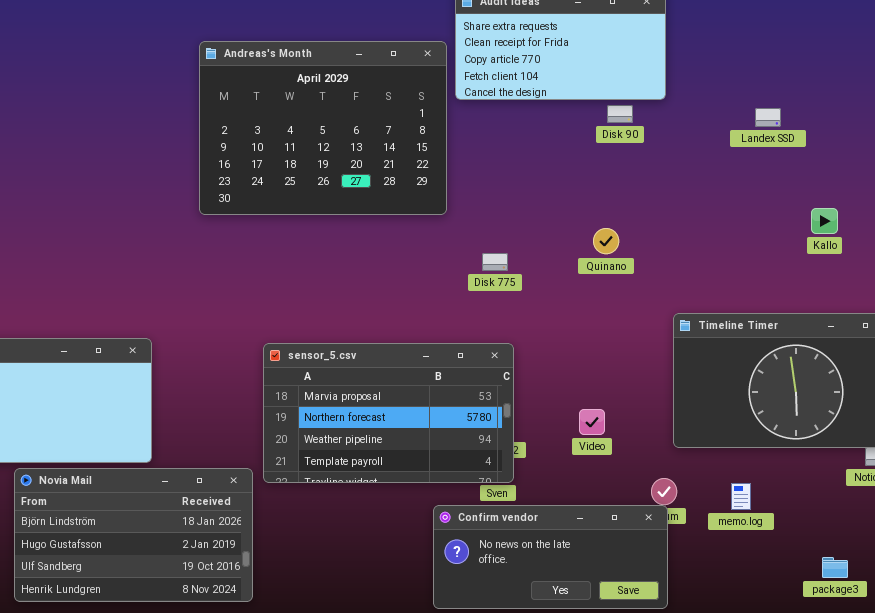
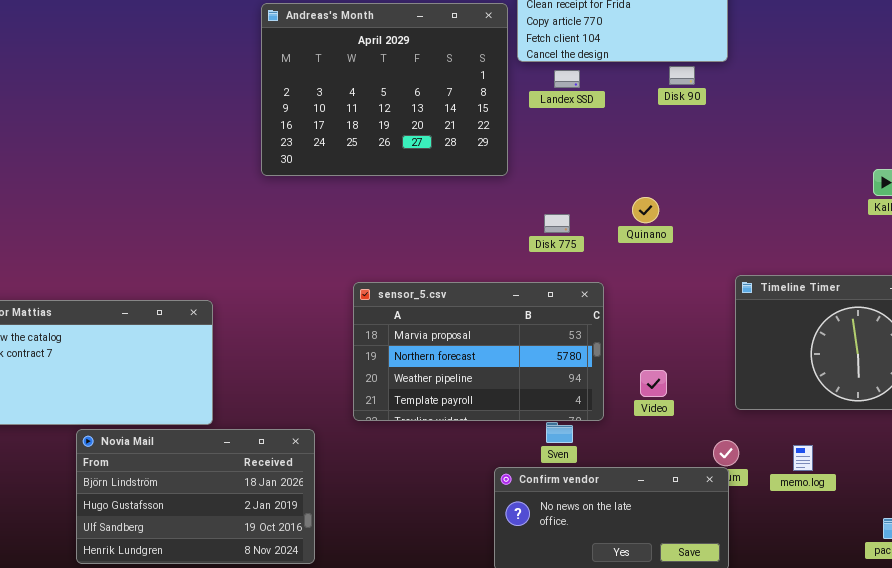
Landex SSD: [755,108,781,127] -> [554,70,580,88], moved
Quinano: [593,228,619,254] -> [632,197,659,223], moved
sensor_5.csv: [263,343,514,483] -> [353,282,604,421], moved

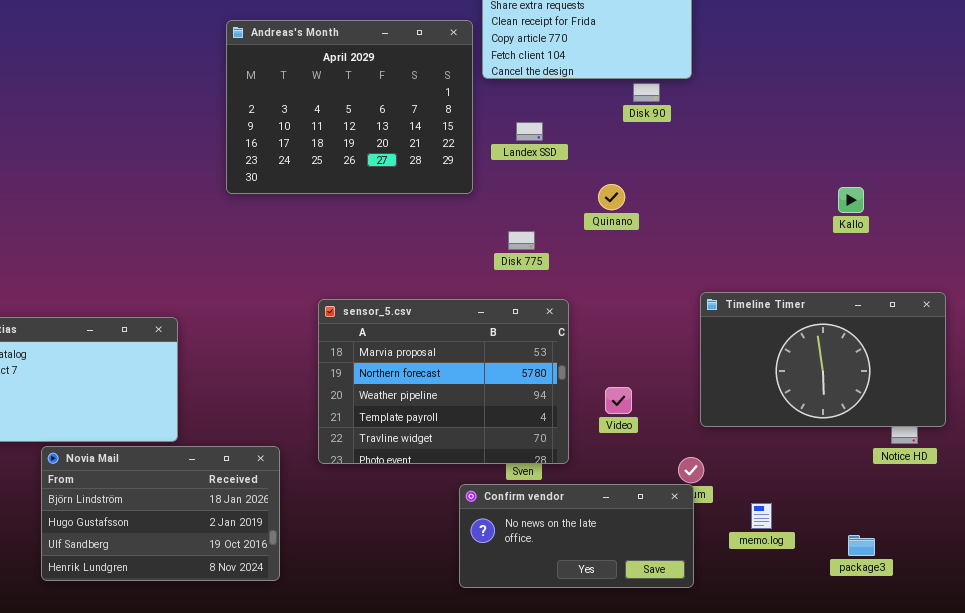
Landex SSD: [554,70,580,88] -> [516,122,543,141], moved
Quinano: [632,197,659,223] -> [598,184,625,210], moved
sensor_5.csv: [353,282,604,421] -> [318,299,569,464], resized
memo.log: [793,445,813,471] -> [751,503,772,529], moved

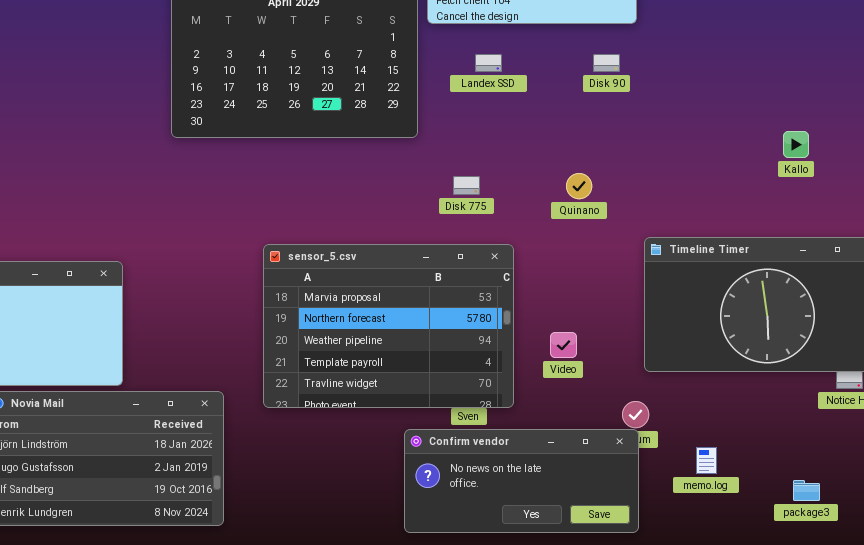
Disk 90: [633,83,660,102] -> [593,54,620,72], moved
Landex SSD: [516,122,543,141] -> [475,54,502,72], moved
Quinano: [598,184,625,210] -> [566,173,592,199], moved

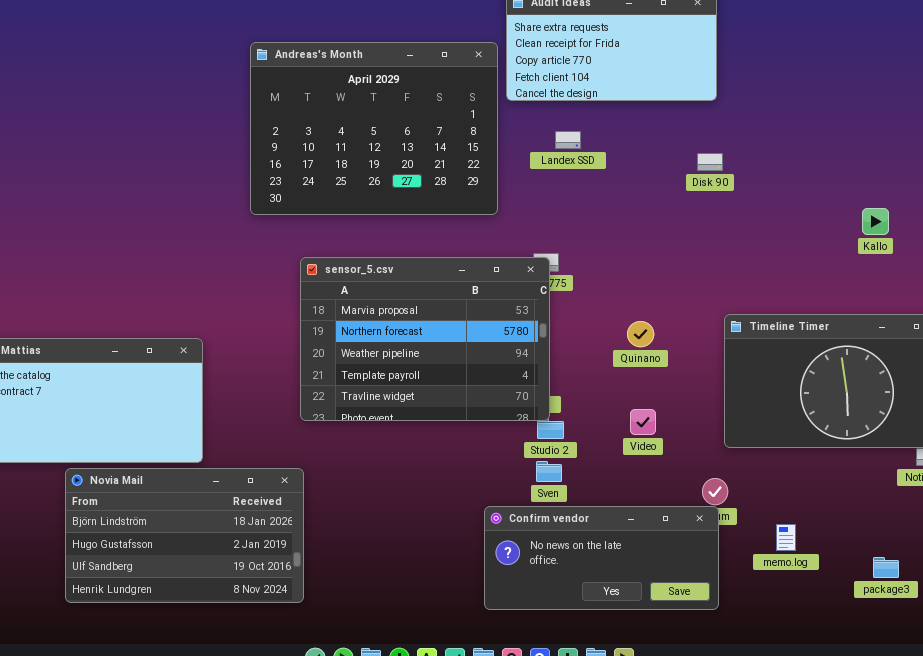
Disk 90: [593,54,620,72] -> [697,153,723,171], moved
Quinano: [566,173,592,199] -> [627,321,654,347], moved
sensor_5.csv: [263,244,514,408] -> [300,257,550,421], moved

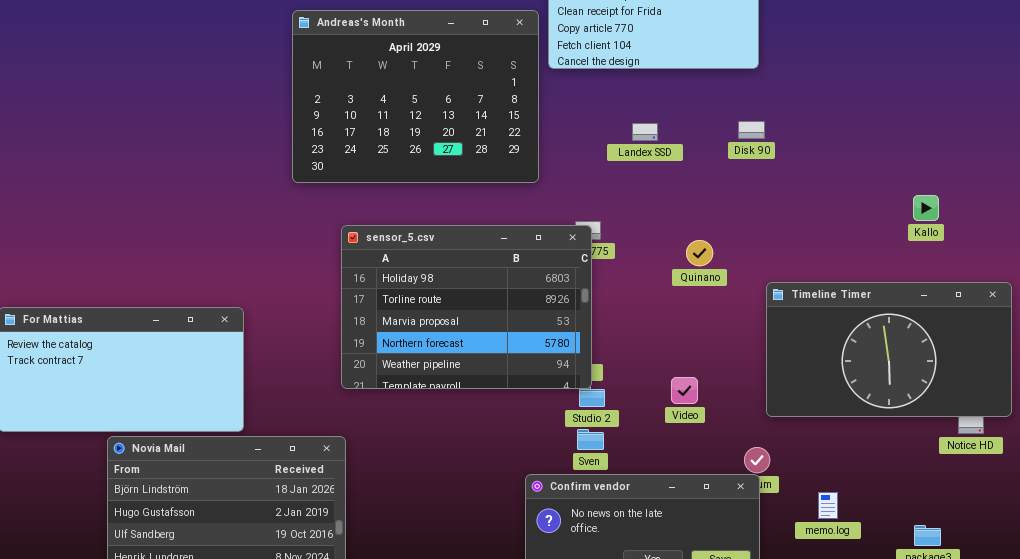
Landex SSD: [555,131,581,149] -> [632,123,658,141], moved
Kallo: [862,208,889,235] -> [913,195,939,221], moved
sensor_5.csv: [300,257,550,421] -> [341,225,592,389], scrolled up 2 rows
Quinano: [627,321,654,347] -> [686,240,713,266], moved

